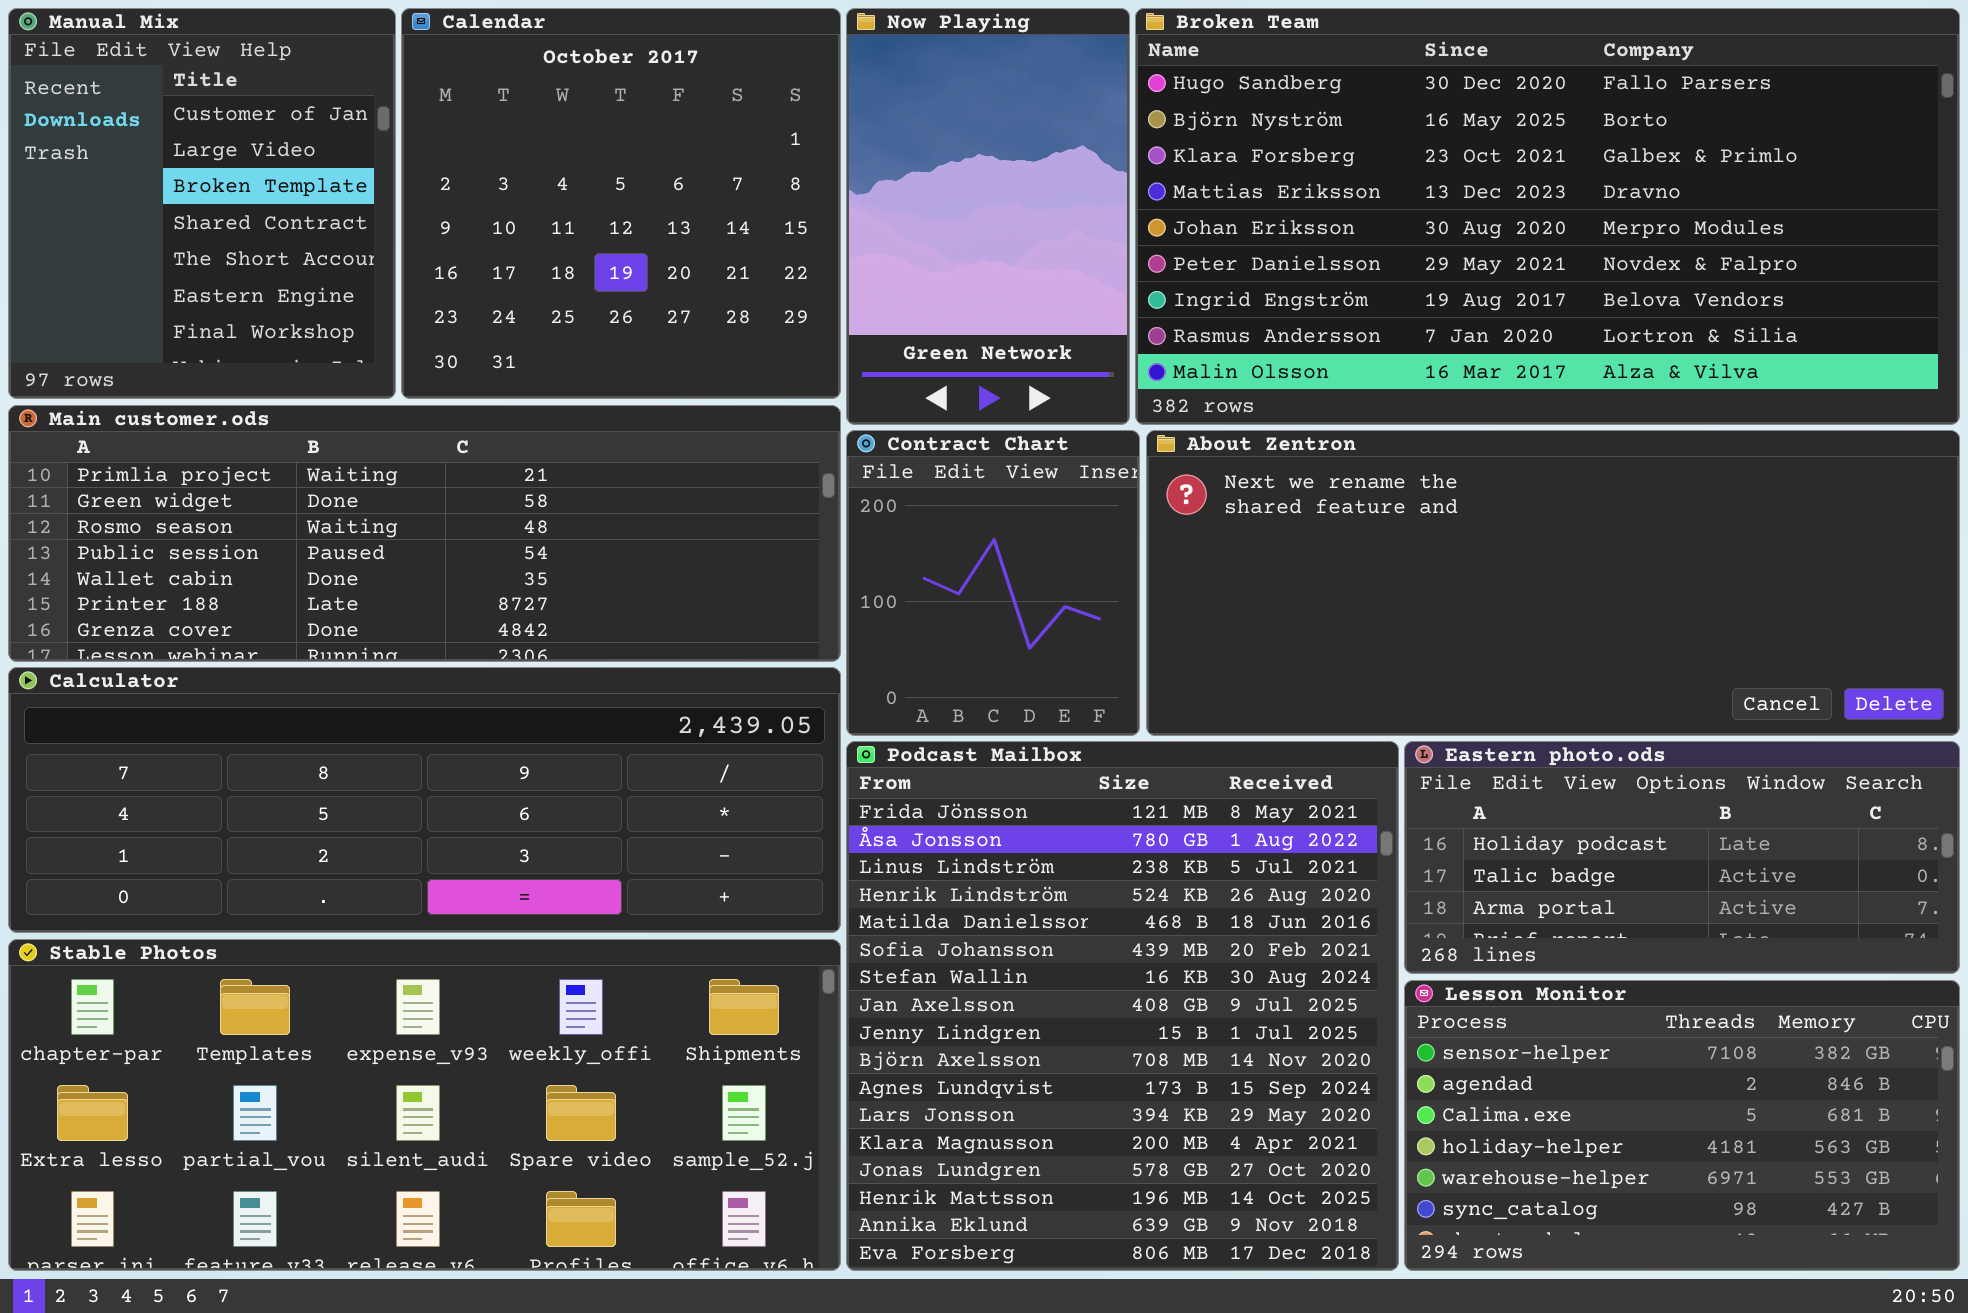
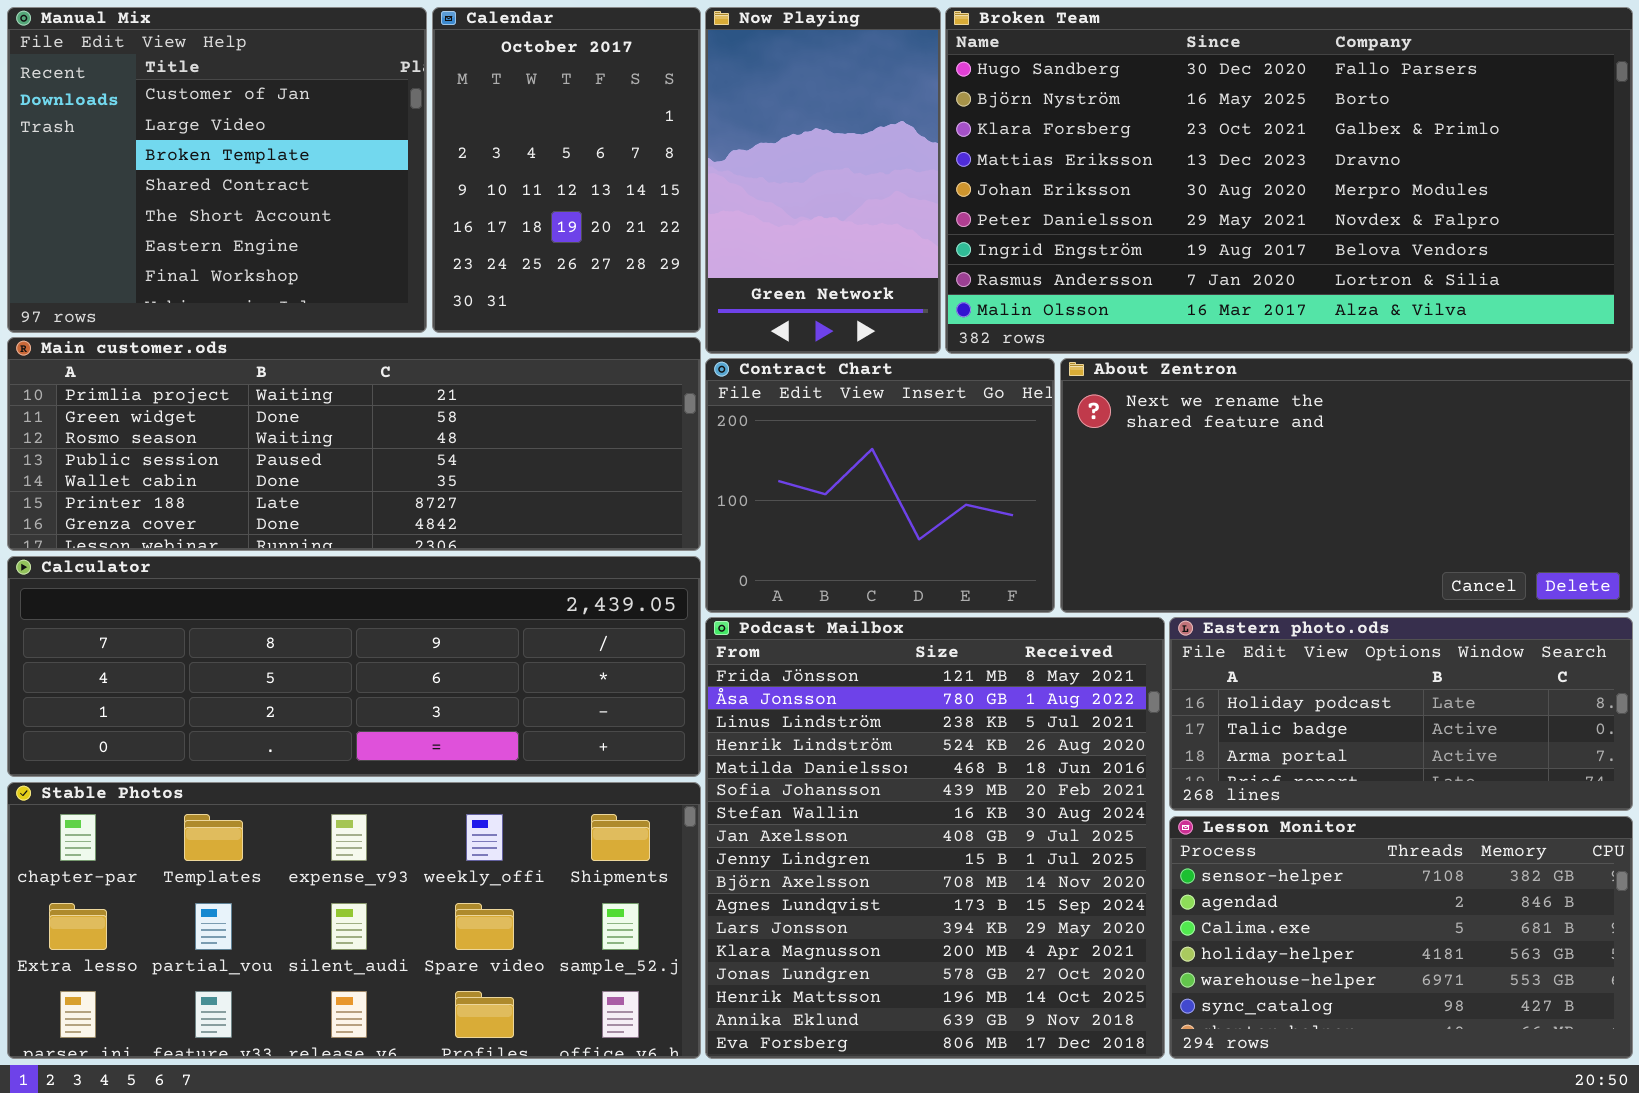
Manual Mix: [8,8,396,399] -> [7,7,427,333], resized
Calendar: [401,8,841,399] -> [432,7,701,333], resized
Contract Chart: [846,430,1140,736] -> [705,358,1055,613], resized
About Zentron: [1146,430,1960,736] -> [1060,358,1633,613], resized

